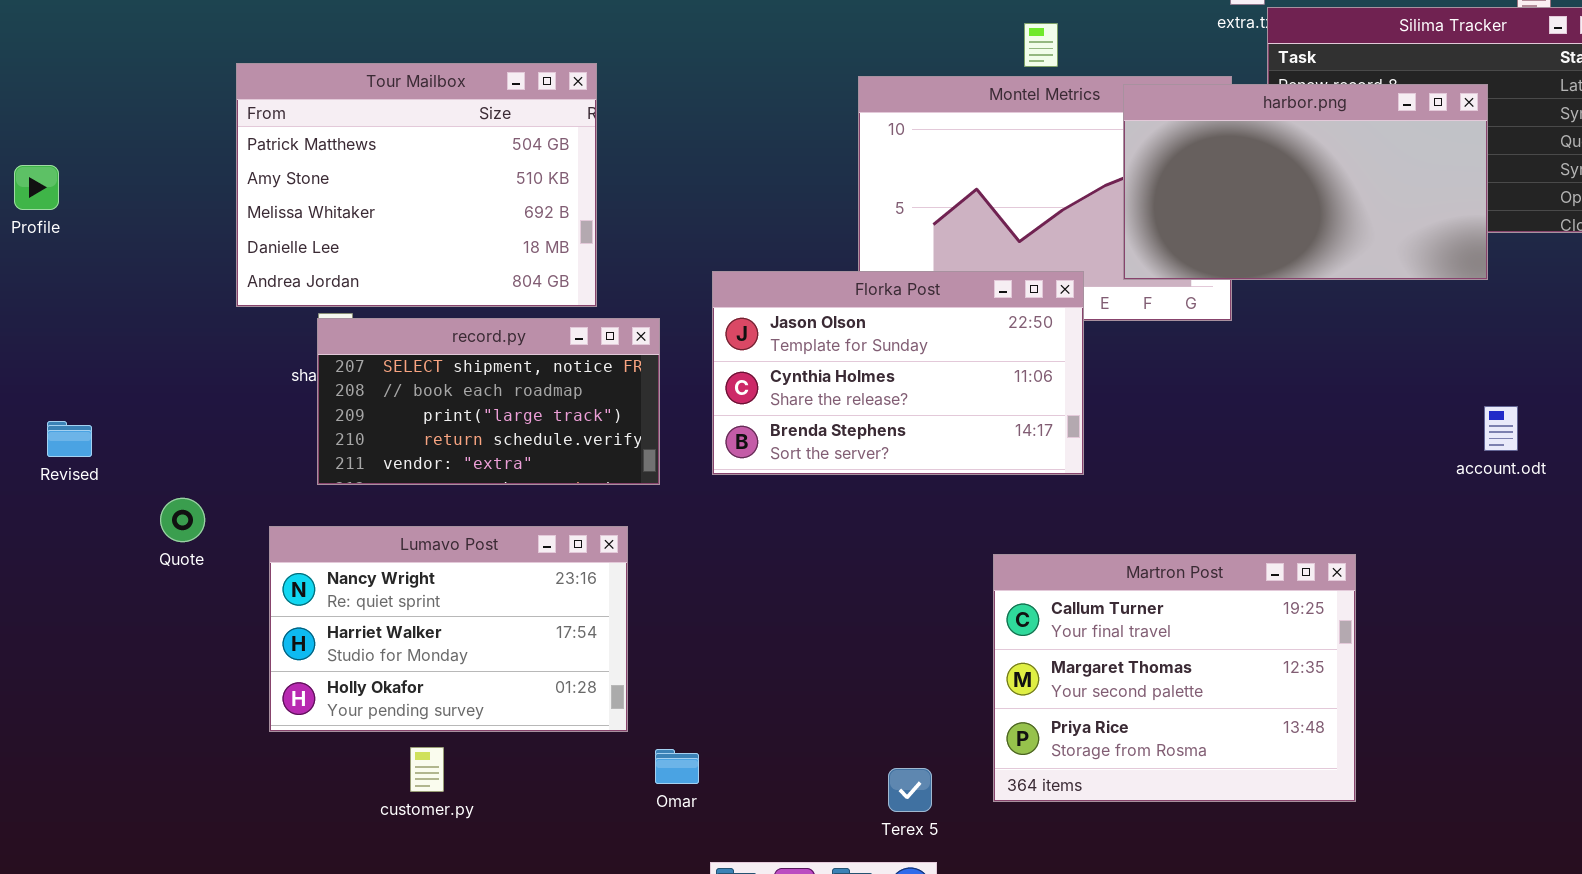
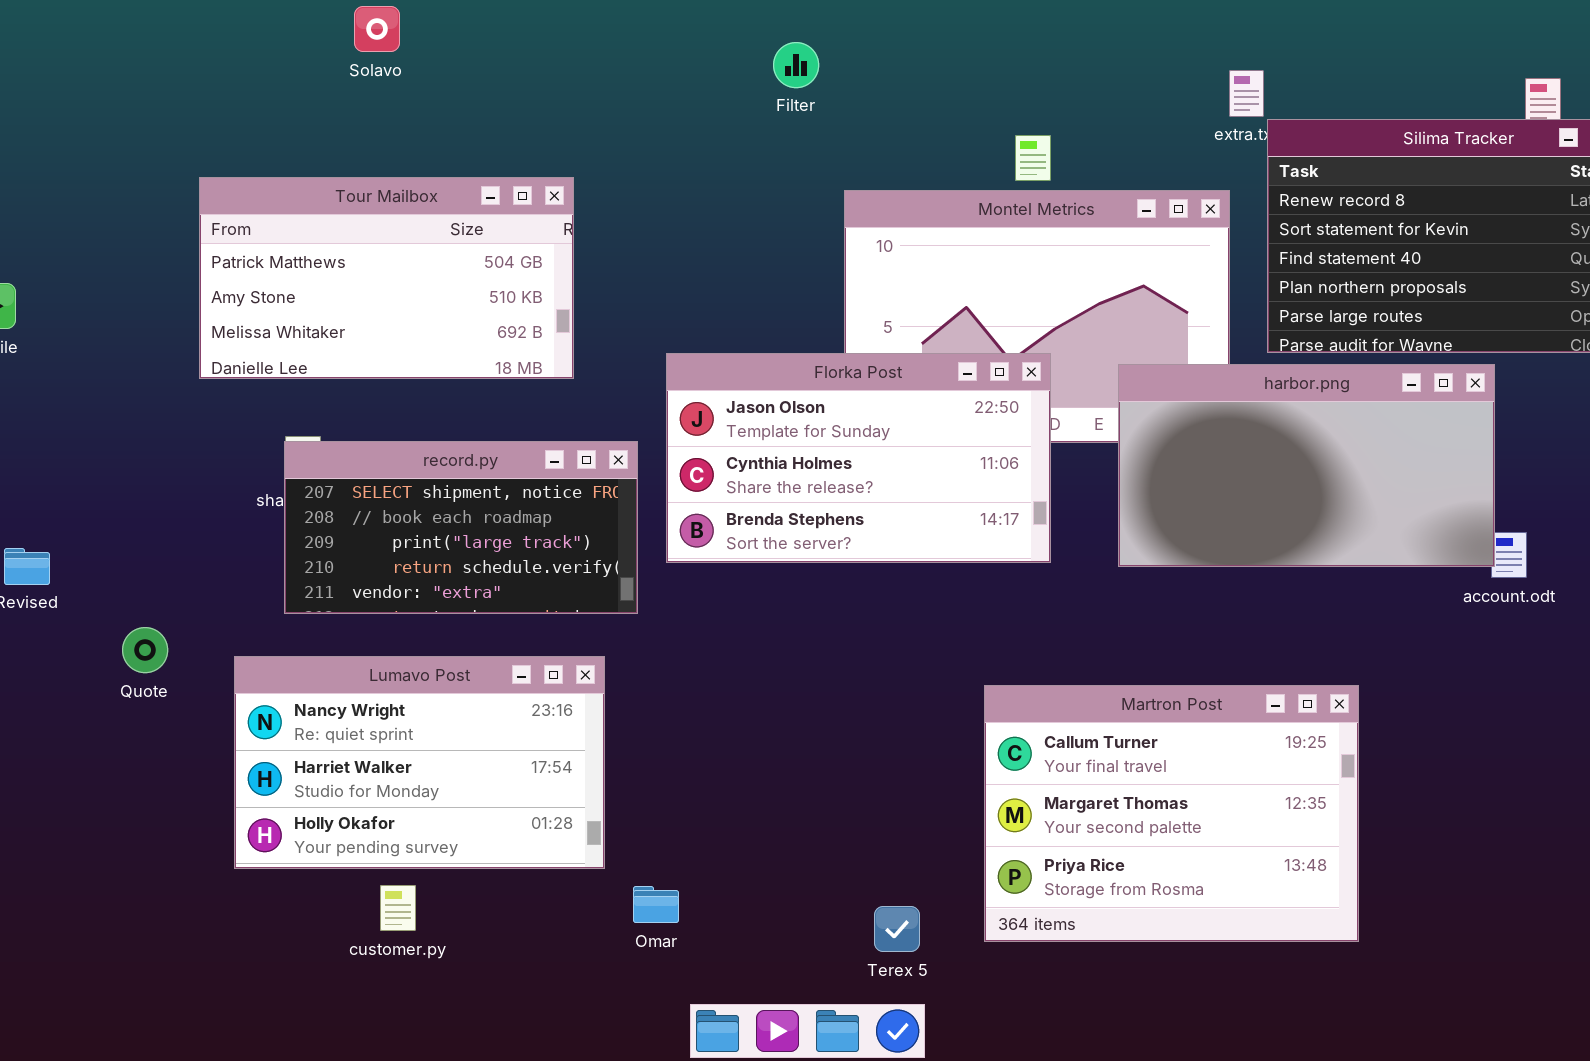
Tour Mailbox: [236,63,597,307] -> [199,177,574,379], resized
harbor.png: [1123,84,1488,280] -> [1118,364,1495,567], moved
Florka Post: [712,271,1084,475] -> [666,353,1051,563], moved

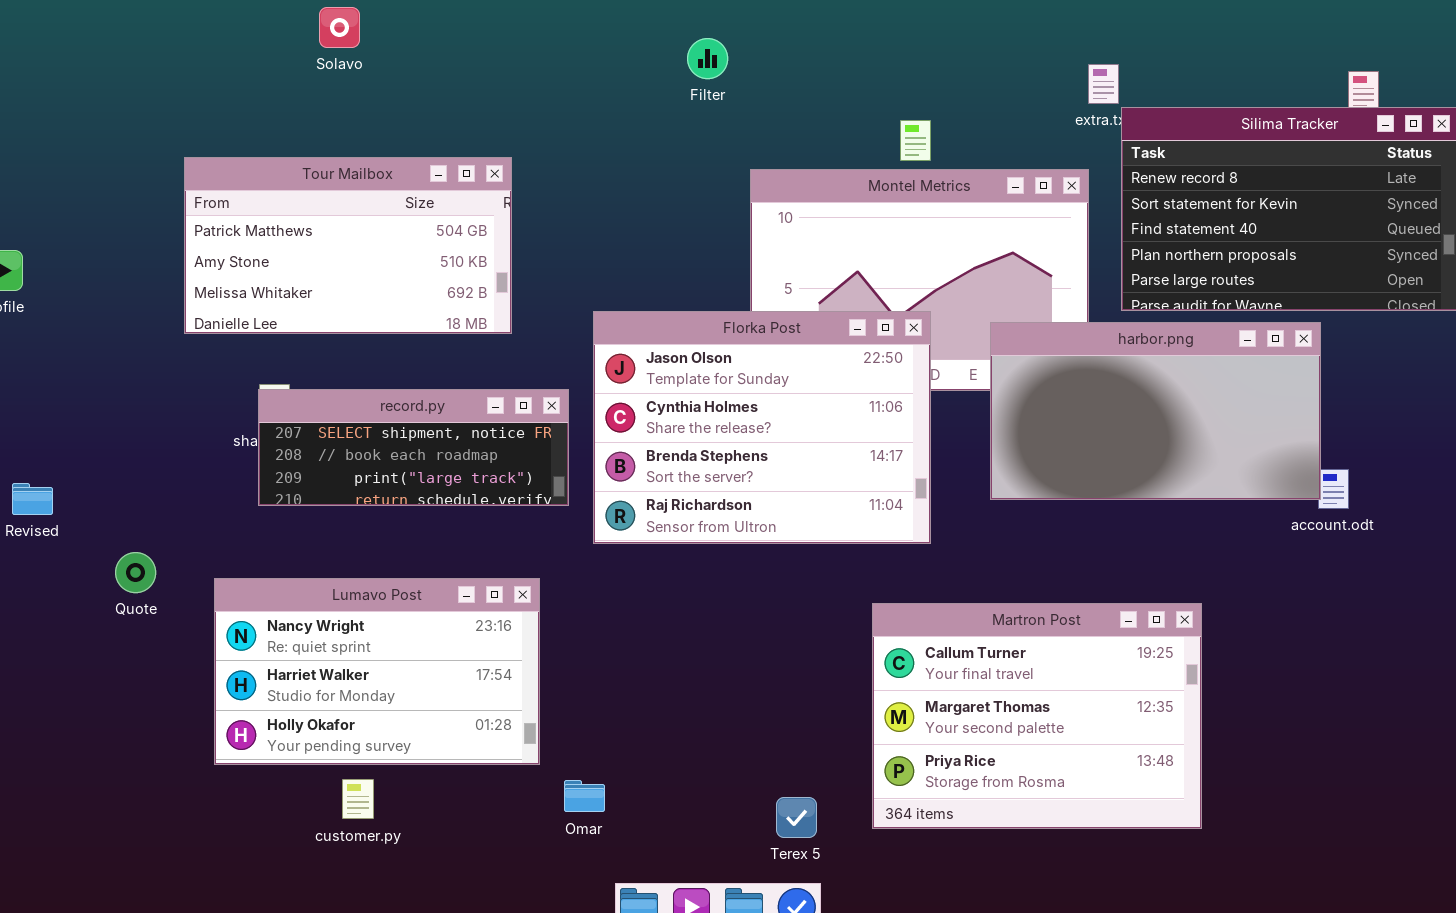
Florka Post: [666,353,1051,563] -> [593,311,931,544], resized
record.py: [284,441,638,614] -> [258,389,569,506], resized

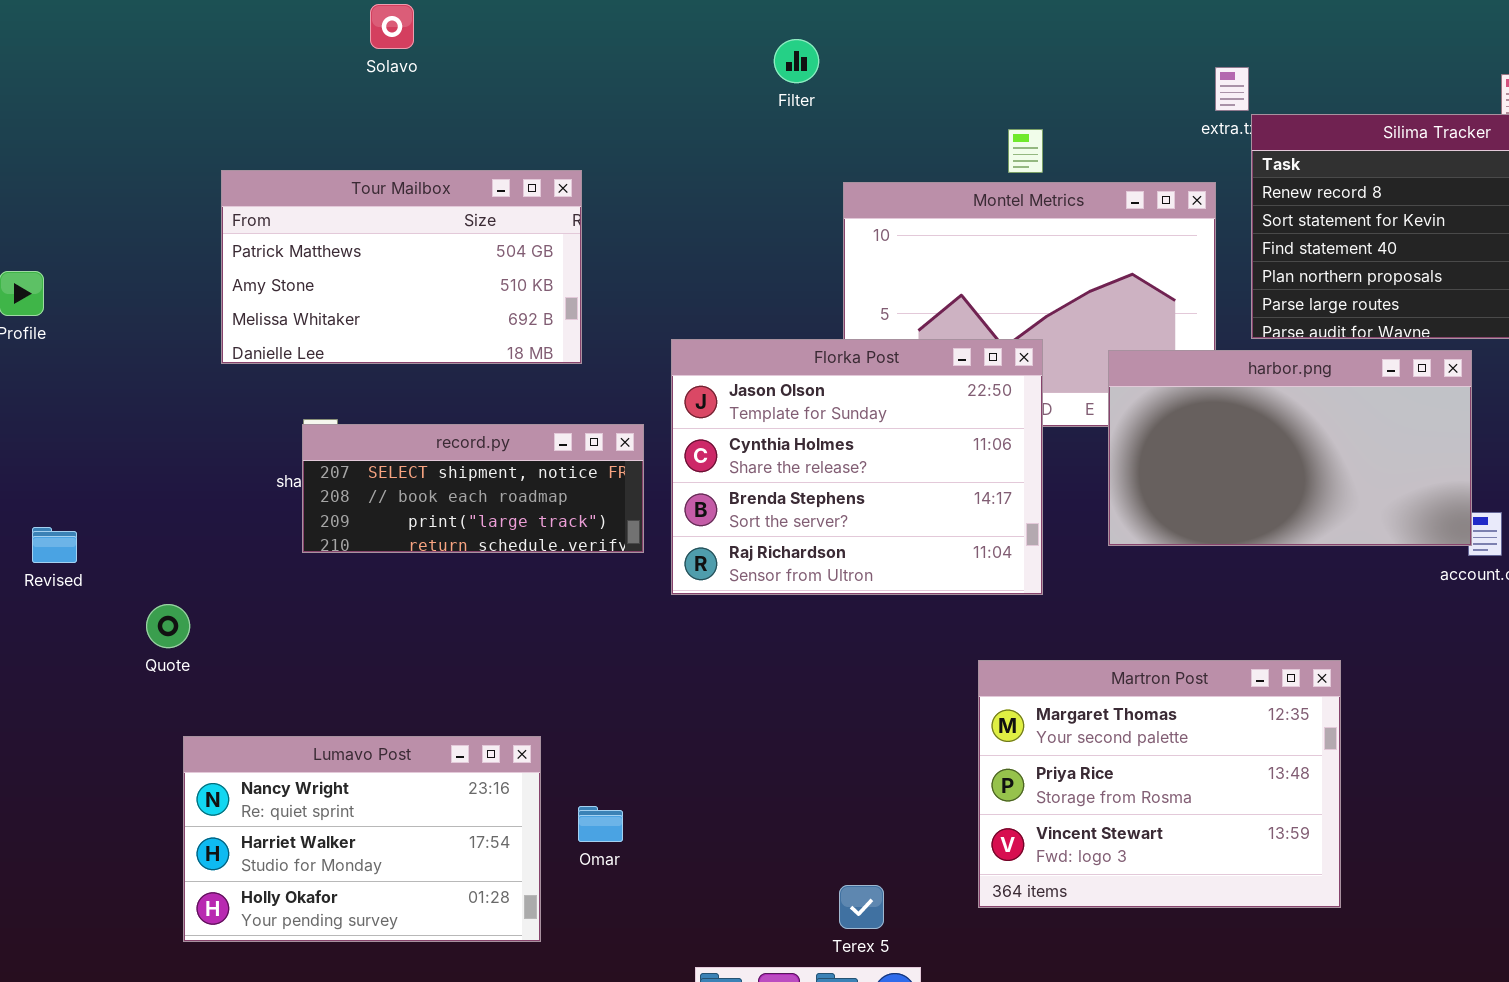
Lumavo Post: [214,578,540,765] -> [183,736,541,942], moved
Martron Post: [872,603,1202,829] -> [978,660,1341,908], scrolled down 1 row
Omar: [564,780,605,812] -> [578,806,623,842], moved
Terex 5: [776,797,817,838] -> [839,885,884,929], moved

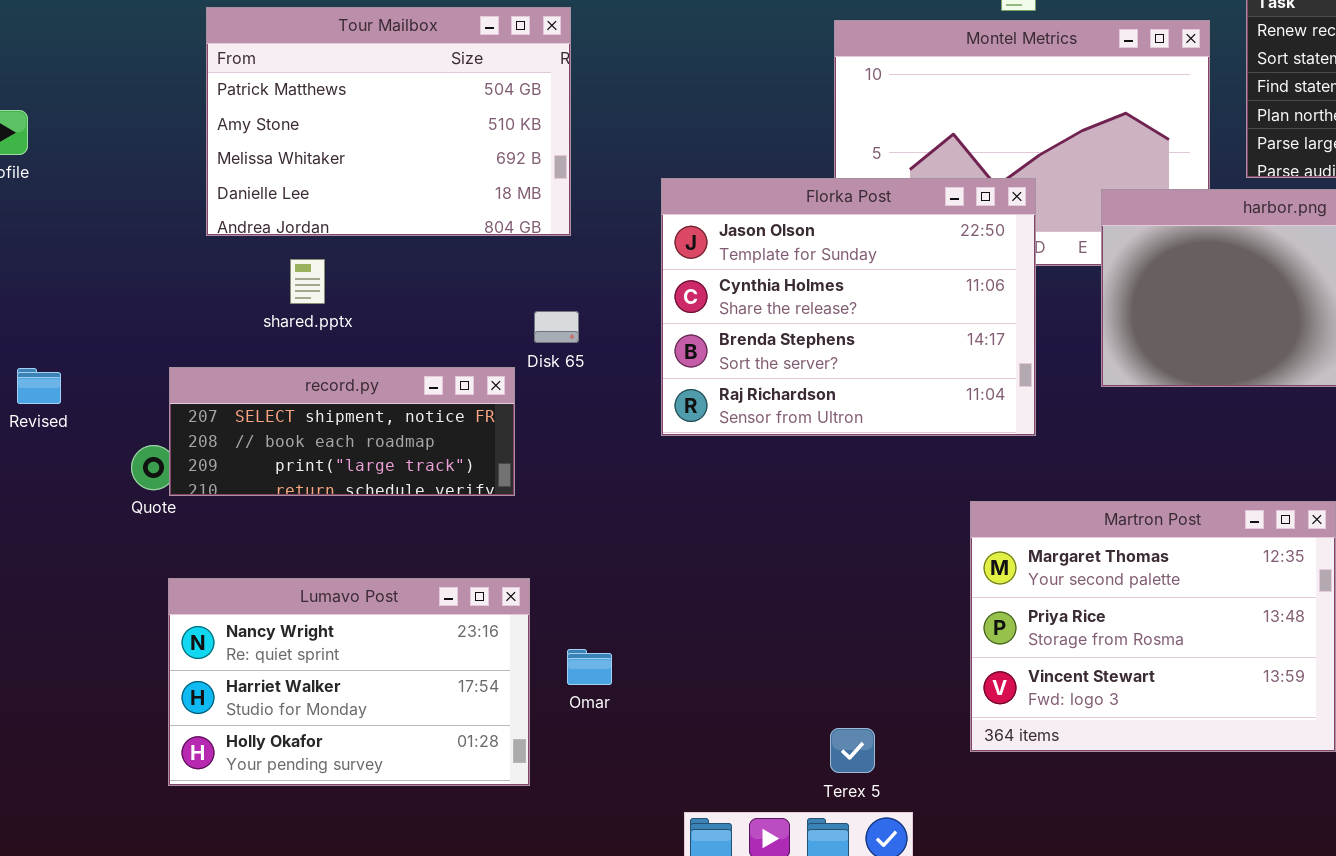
Tour Mailbox: [221,170,582,364] -> [206,7,571,236], resized
record.py: [302,424,644,553] -> [169,367,515,496], moved

